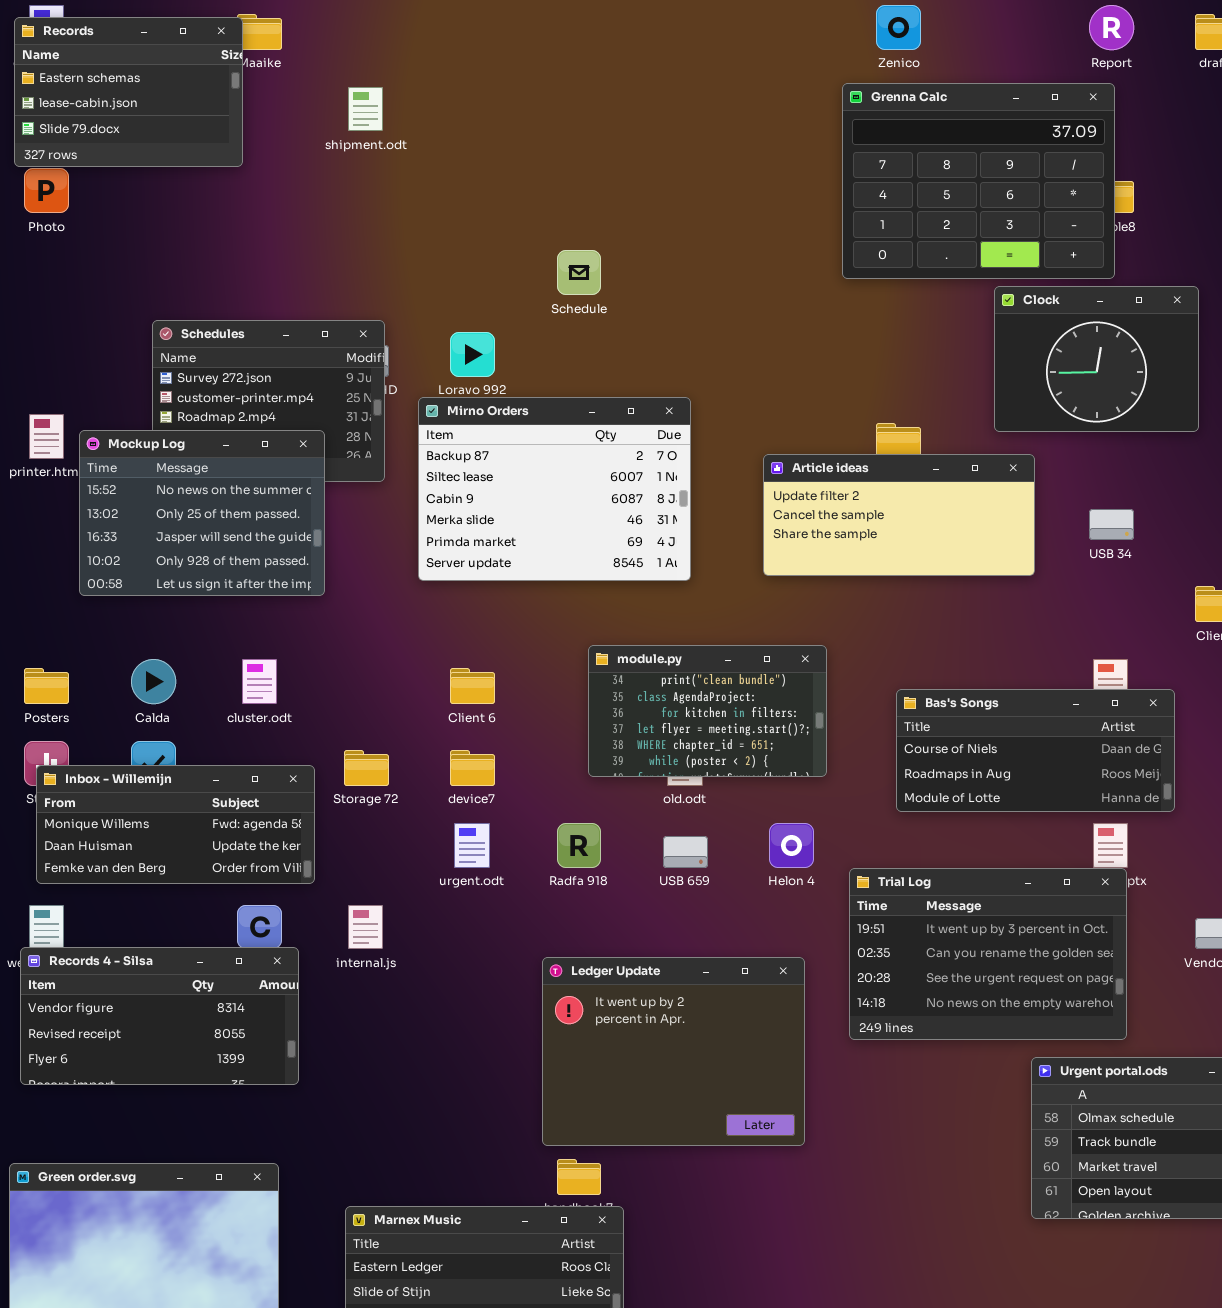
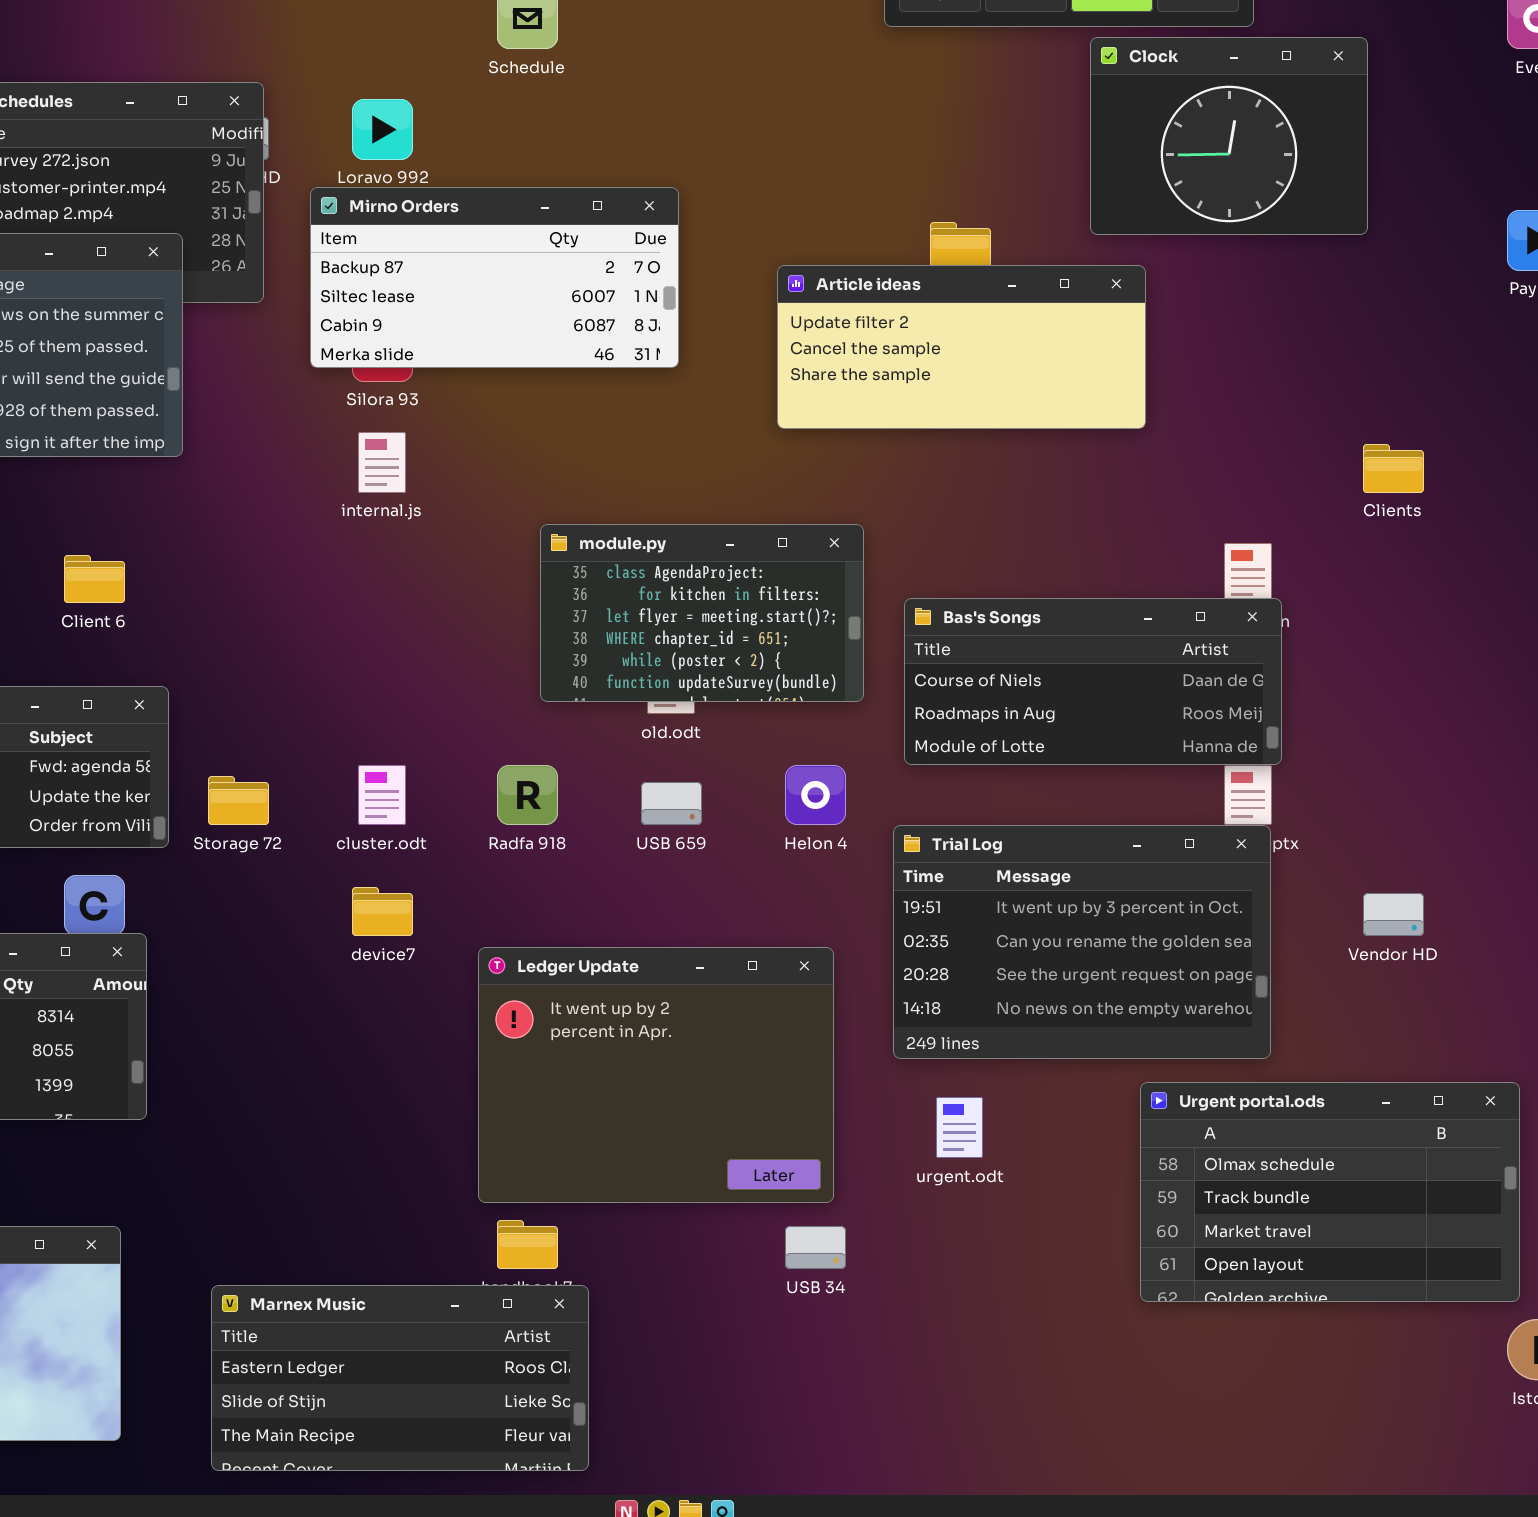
Mirno Orders: [418,397,691,581] -> [310,187,679,368], resized
USB 34: [1089,509,1134,540] -> [785,1226,846,1269], moved
module.py: [588,645,827,777] -> [540,524,864,702], scrolled down 1 row
cluster.odt: [242,659,277,704] -> [358,765,406,825], moved
Client 6: [450,668,495,704] -> [64,555,125,603], moved
Bas's Songs: [896,689,1175,812] -> [904,598,1282,765], moved
Storage 72: [344,750,389,786] -> [208,776,269,825], moved
device7: [450,750,495,786] -> [352,887,413,936], moved
urgent.odt: [454,823,490,868] -> [936,1097,983,1158], moved
internal.js: [348,905,383,949] -> [358,432,406,493], moved

